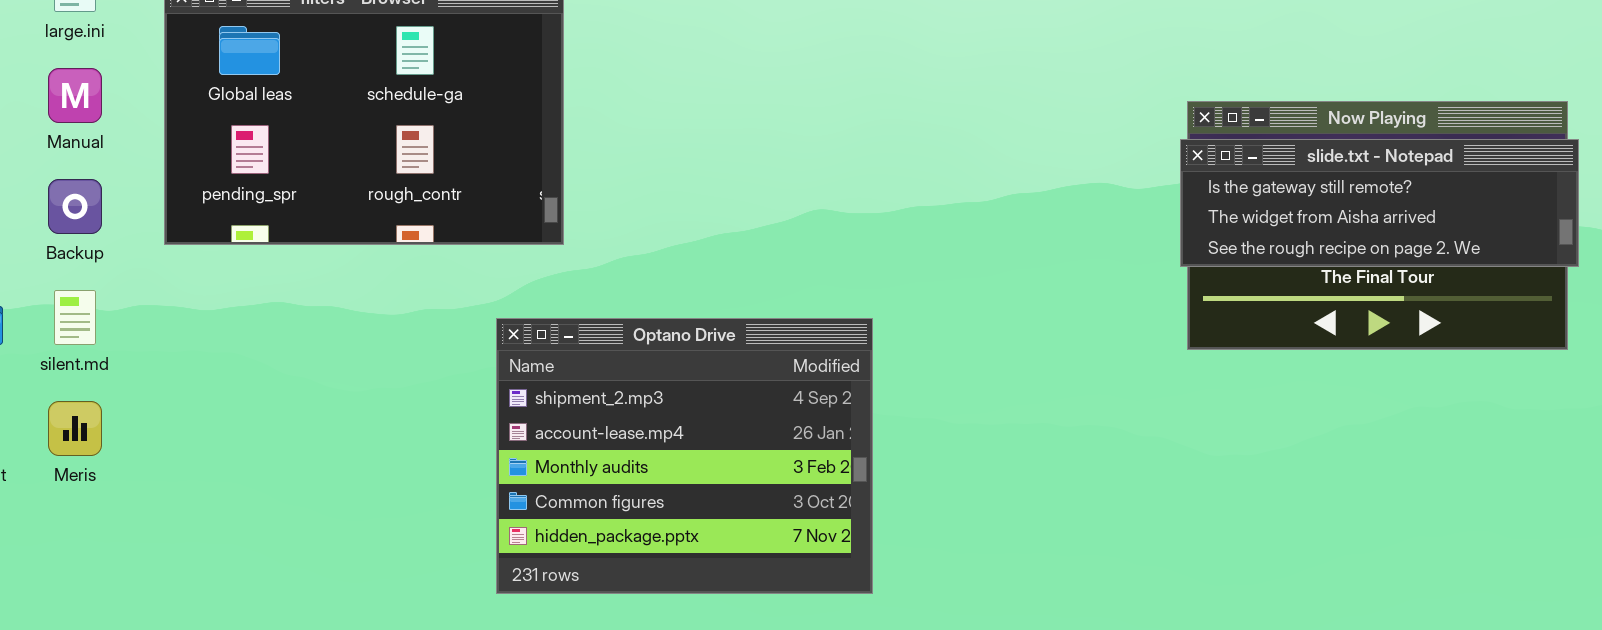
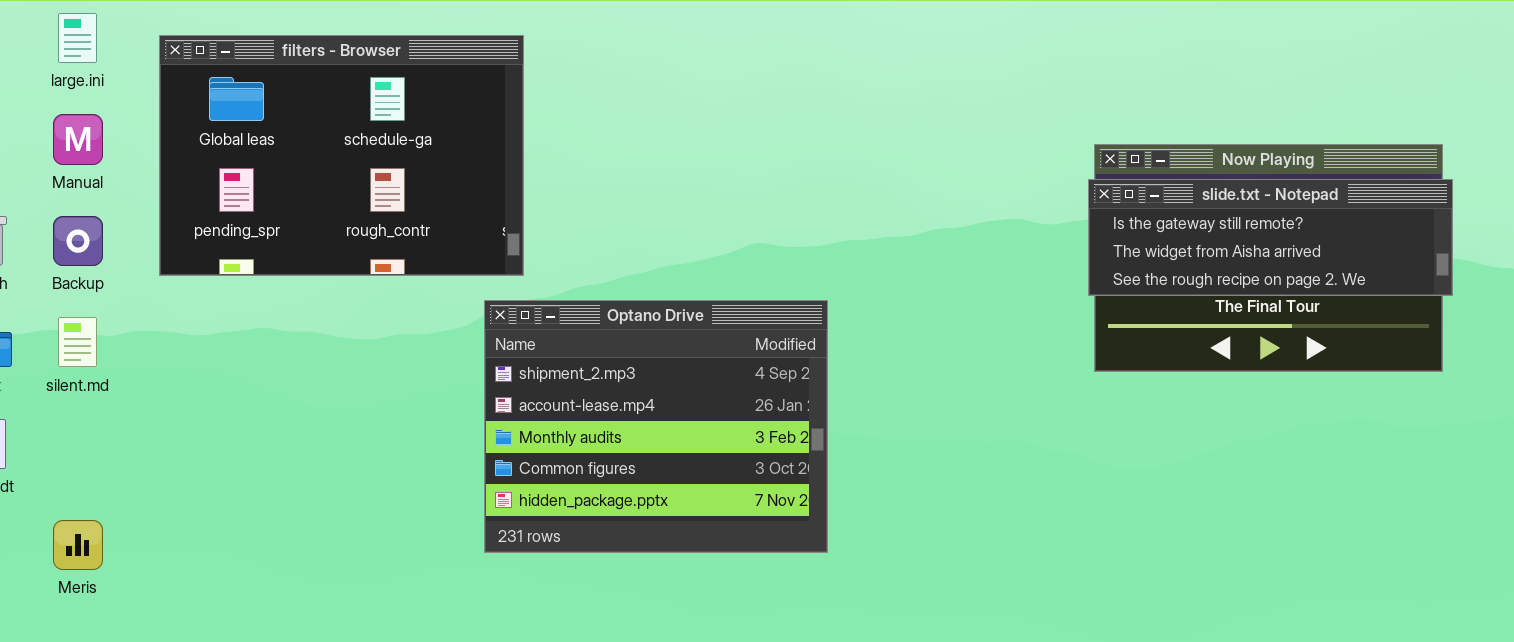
Optano Drive: [496,318,873,594] -> [484,300,828,553], moved
Meris: [48,401,102,456] -> [53,520,103,570], moved

